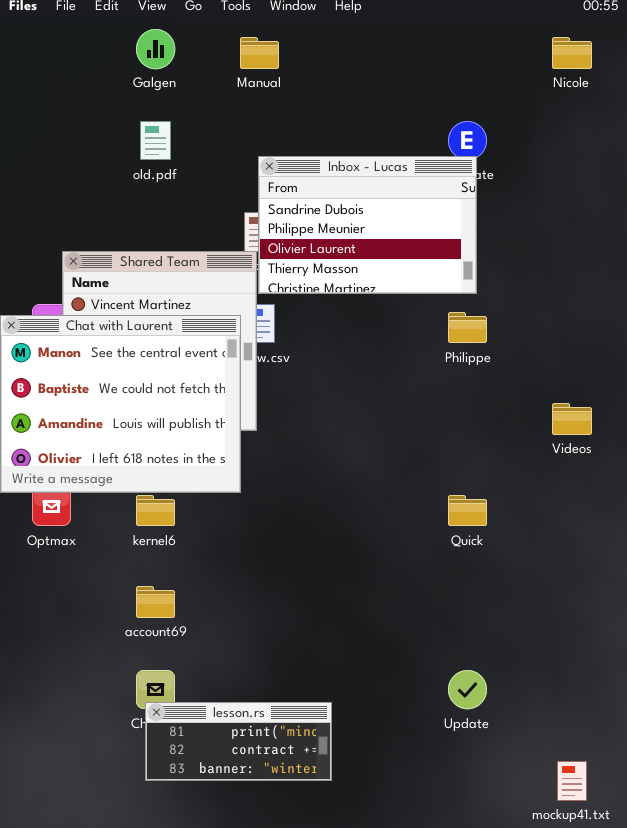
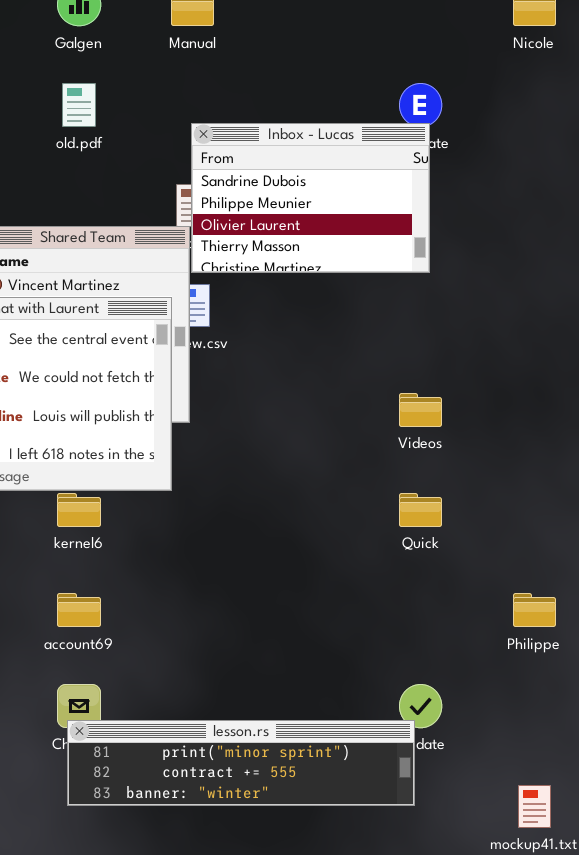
Philippe: [448,312,487,343] -> [513,593,556,627], moved
Videos: [552,403,592,435] -> [399,393,442,427], moved
lesson.rs: [145,702,332,781] -> [67,720,415,806], resized

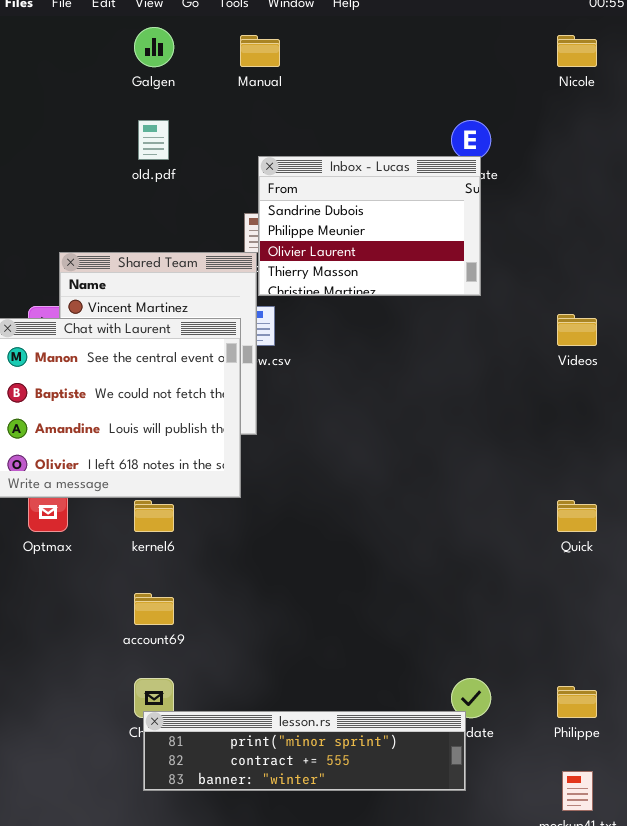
Videos: [399,393,442,427] -> [557,314,597,346], moved
Quick: [399,493,442,527] -> [557,500,597,532], moved
Philippe: [513,593,556,627] -> [557,686,597,718], moved

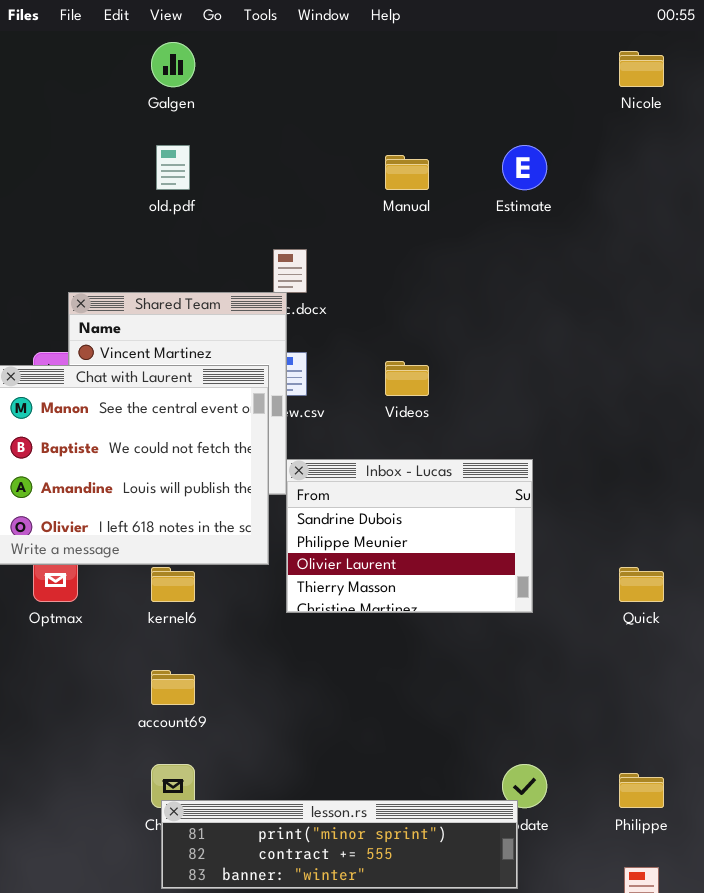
Manual: [240,35,280,67] -> [385,155,429,190], moved
Inbox - Lucas: [258,156,481,296] -> [286,459,533,613], moved
Videos: [557,314,597,346] -> [385,361,429,396], moved

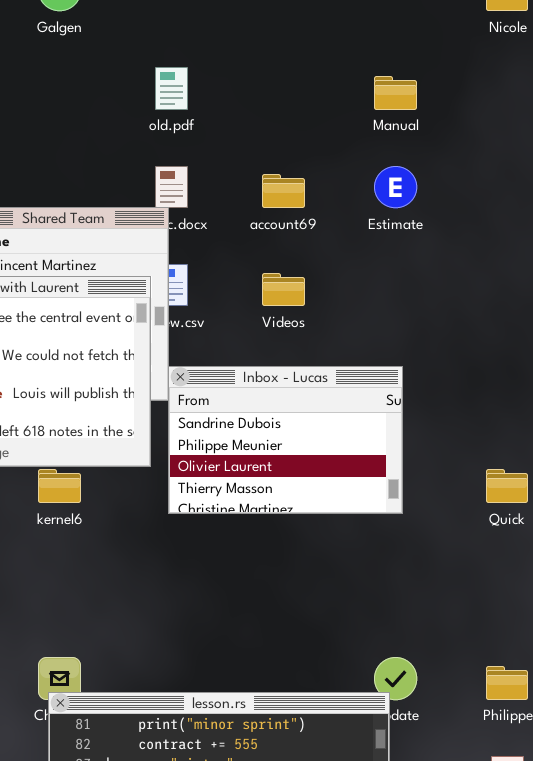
old.pdf: [156,145,190,190] -> [155,67,188,110], moved
Estimate: [502,145,547,190] -> [374,166,417,208], moved
Manual: [385,155,429,190] -> [374,76,417,110], moved
account69: [151,670,195,705] -> [262,174,305,208], moved

